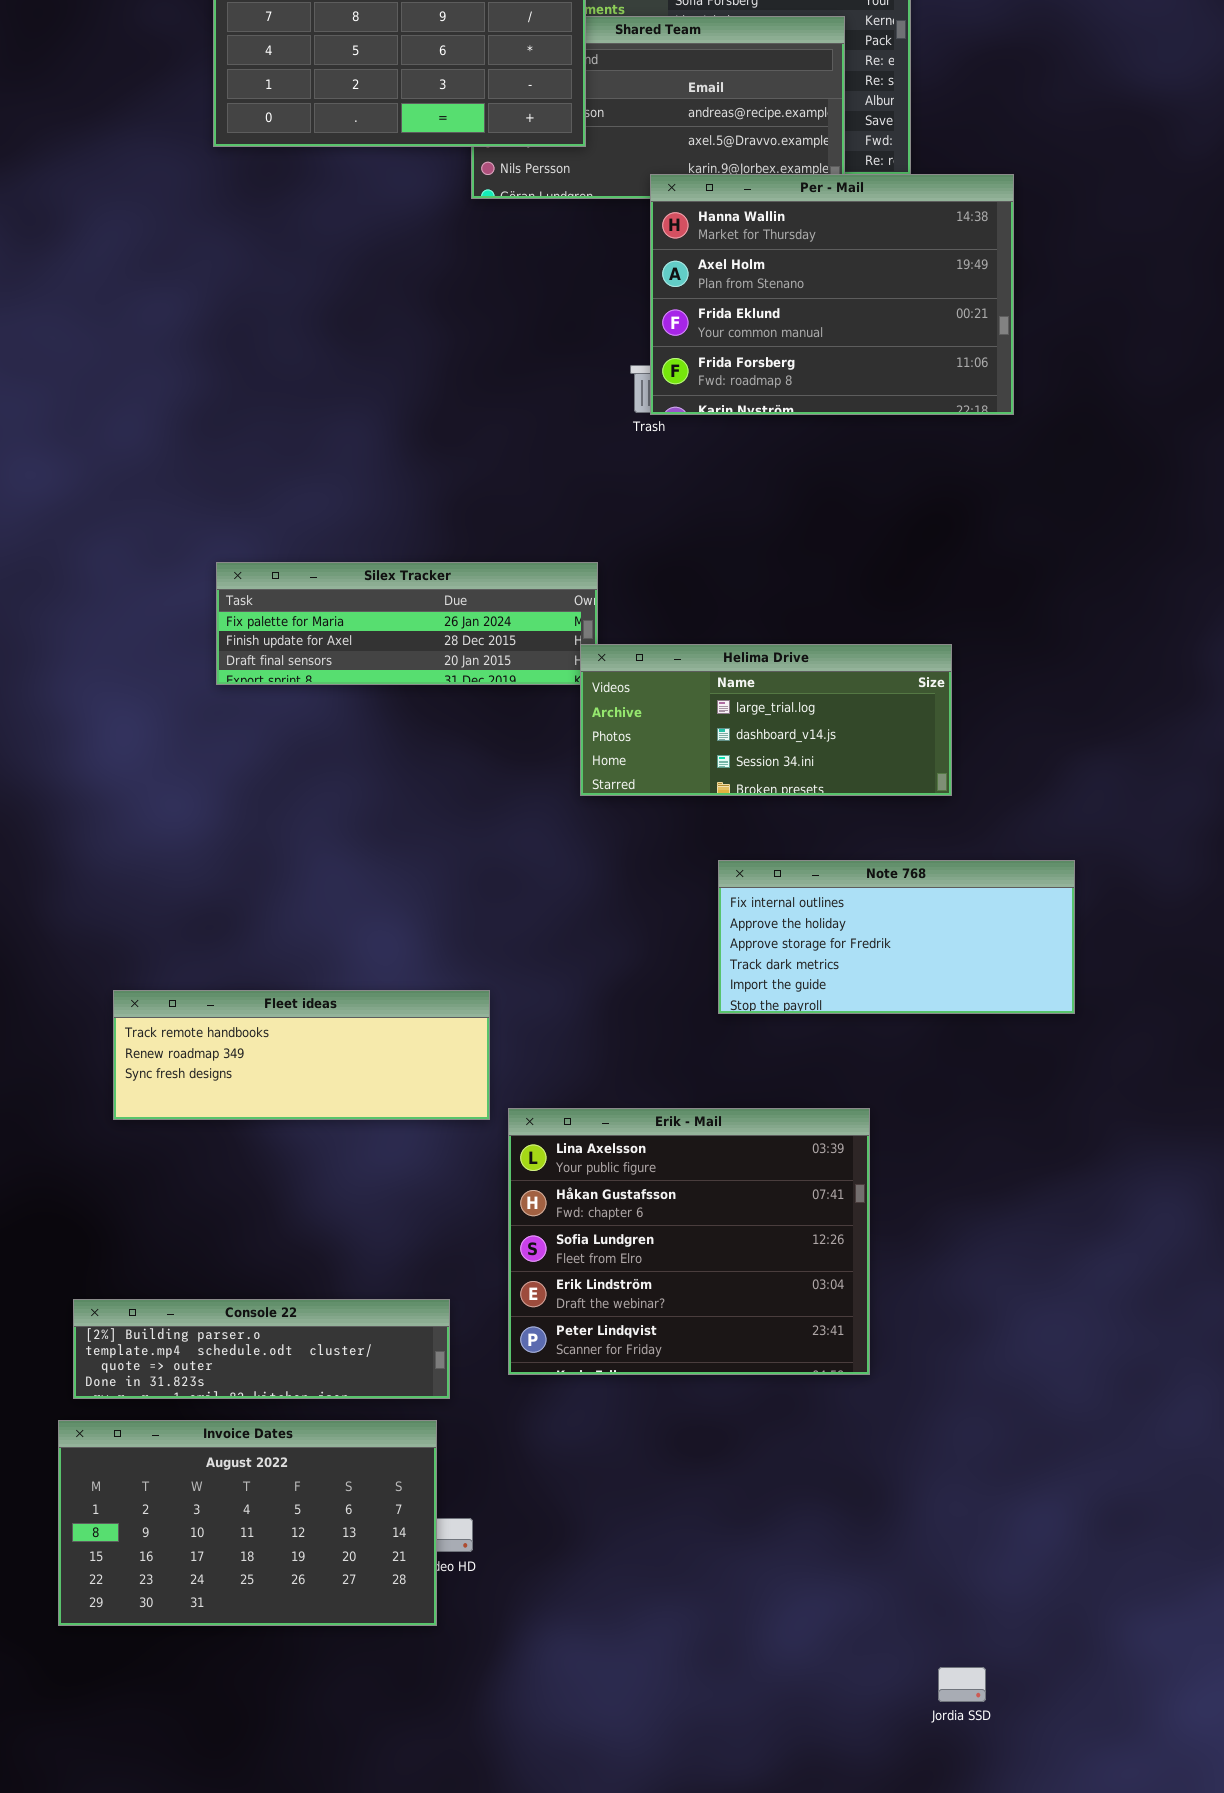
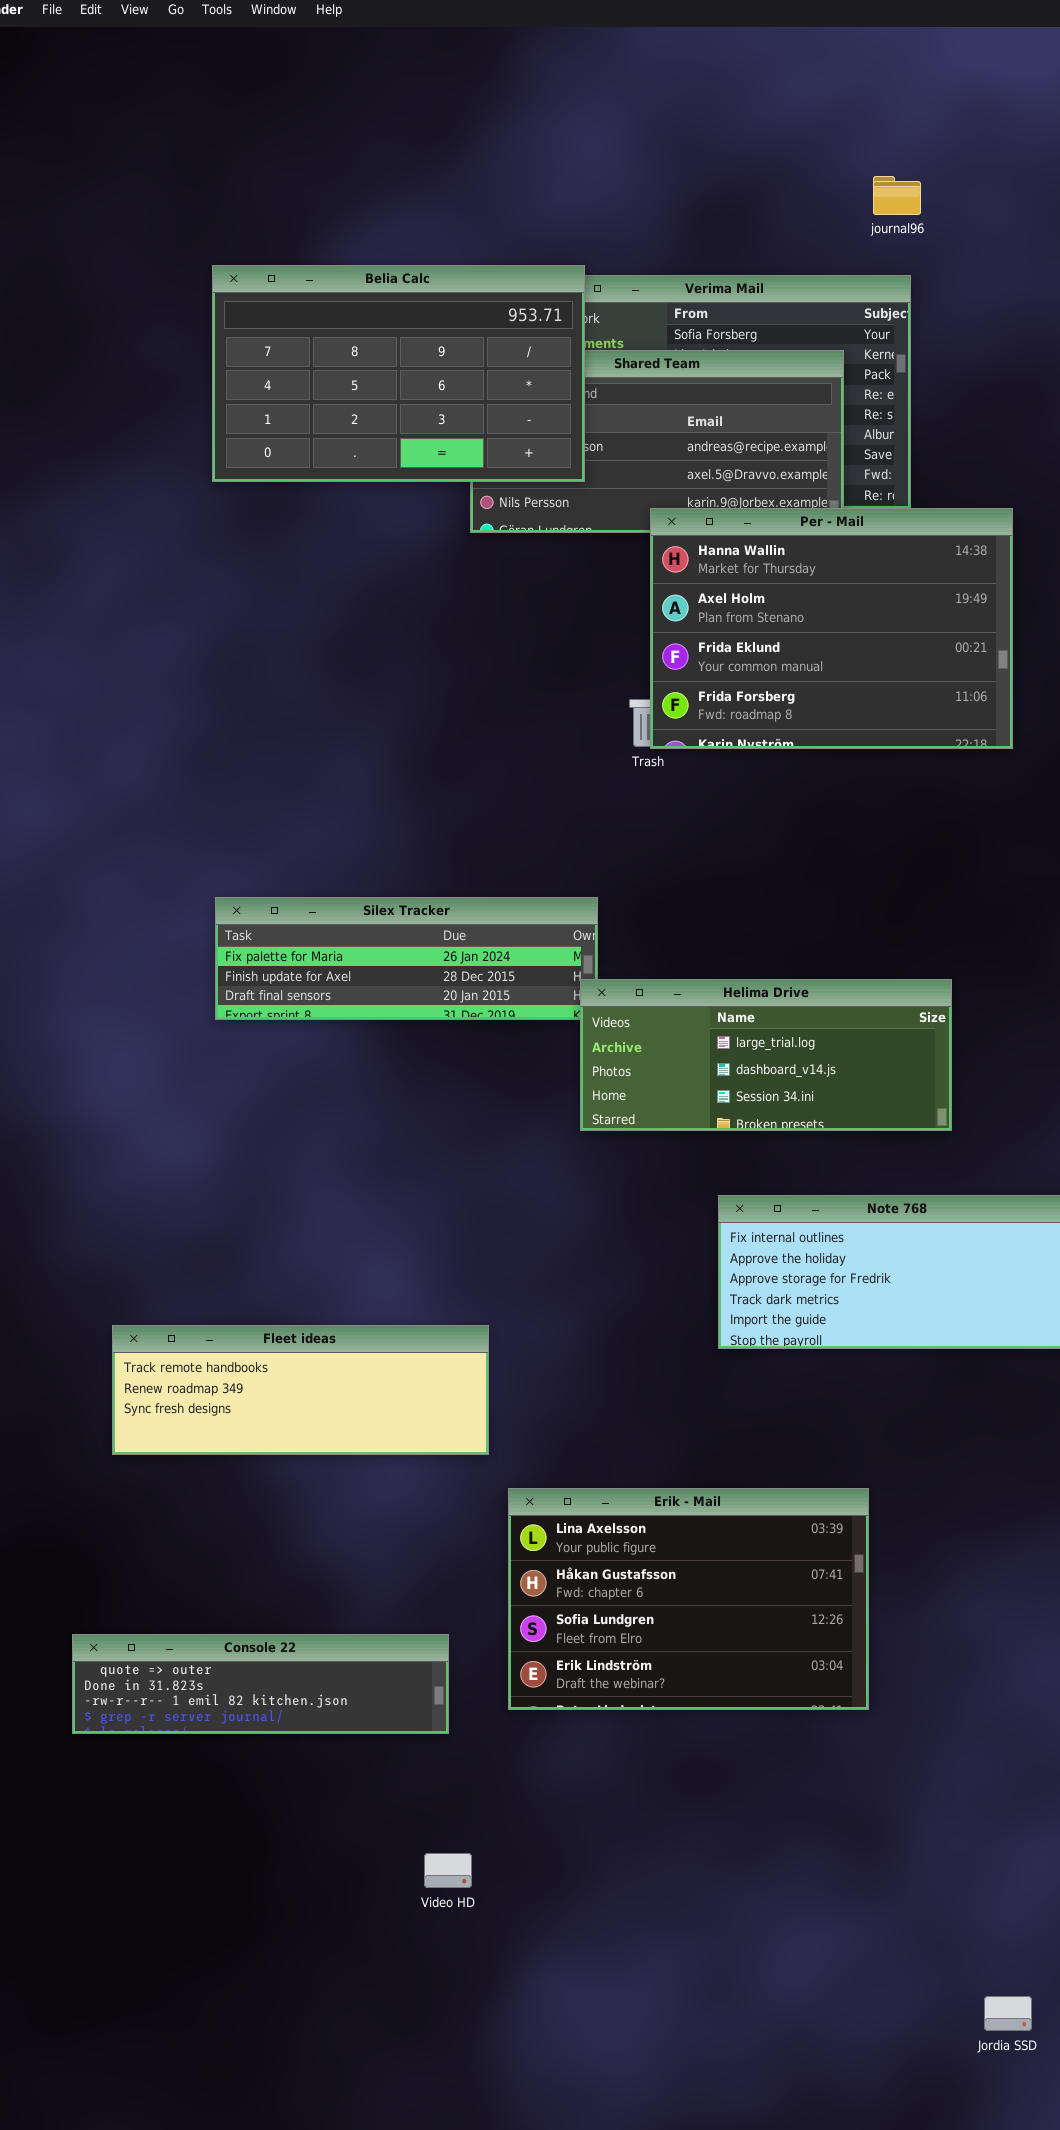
Erik - Mail: [508,1108,870,1375] -> [508,1488,869,1710], resized
Console 22: [73,1299,450,1399] -> [72,1634,449,1734], scrolled down 2 rows
Invoice Dates: [58,1420,437,1626] -> none, closed
Jordia SSD: [938,1667,986,1702] -> [984,1996,1032,2031], moved

